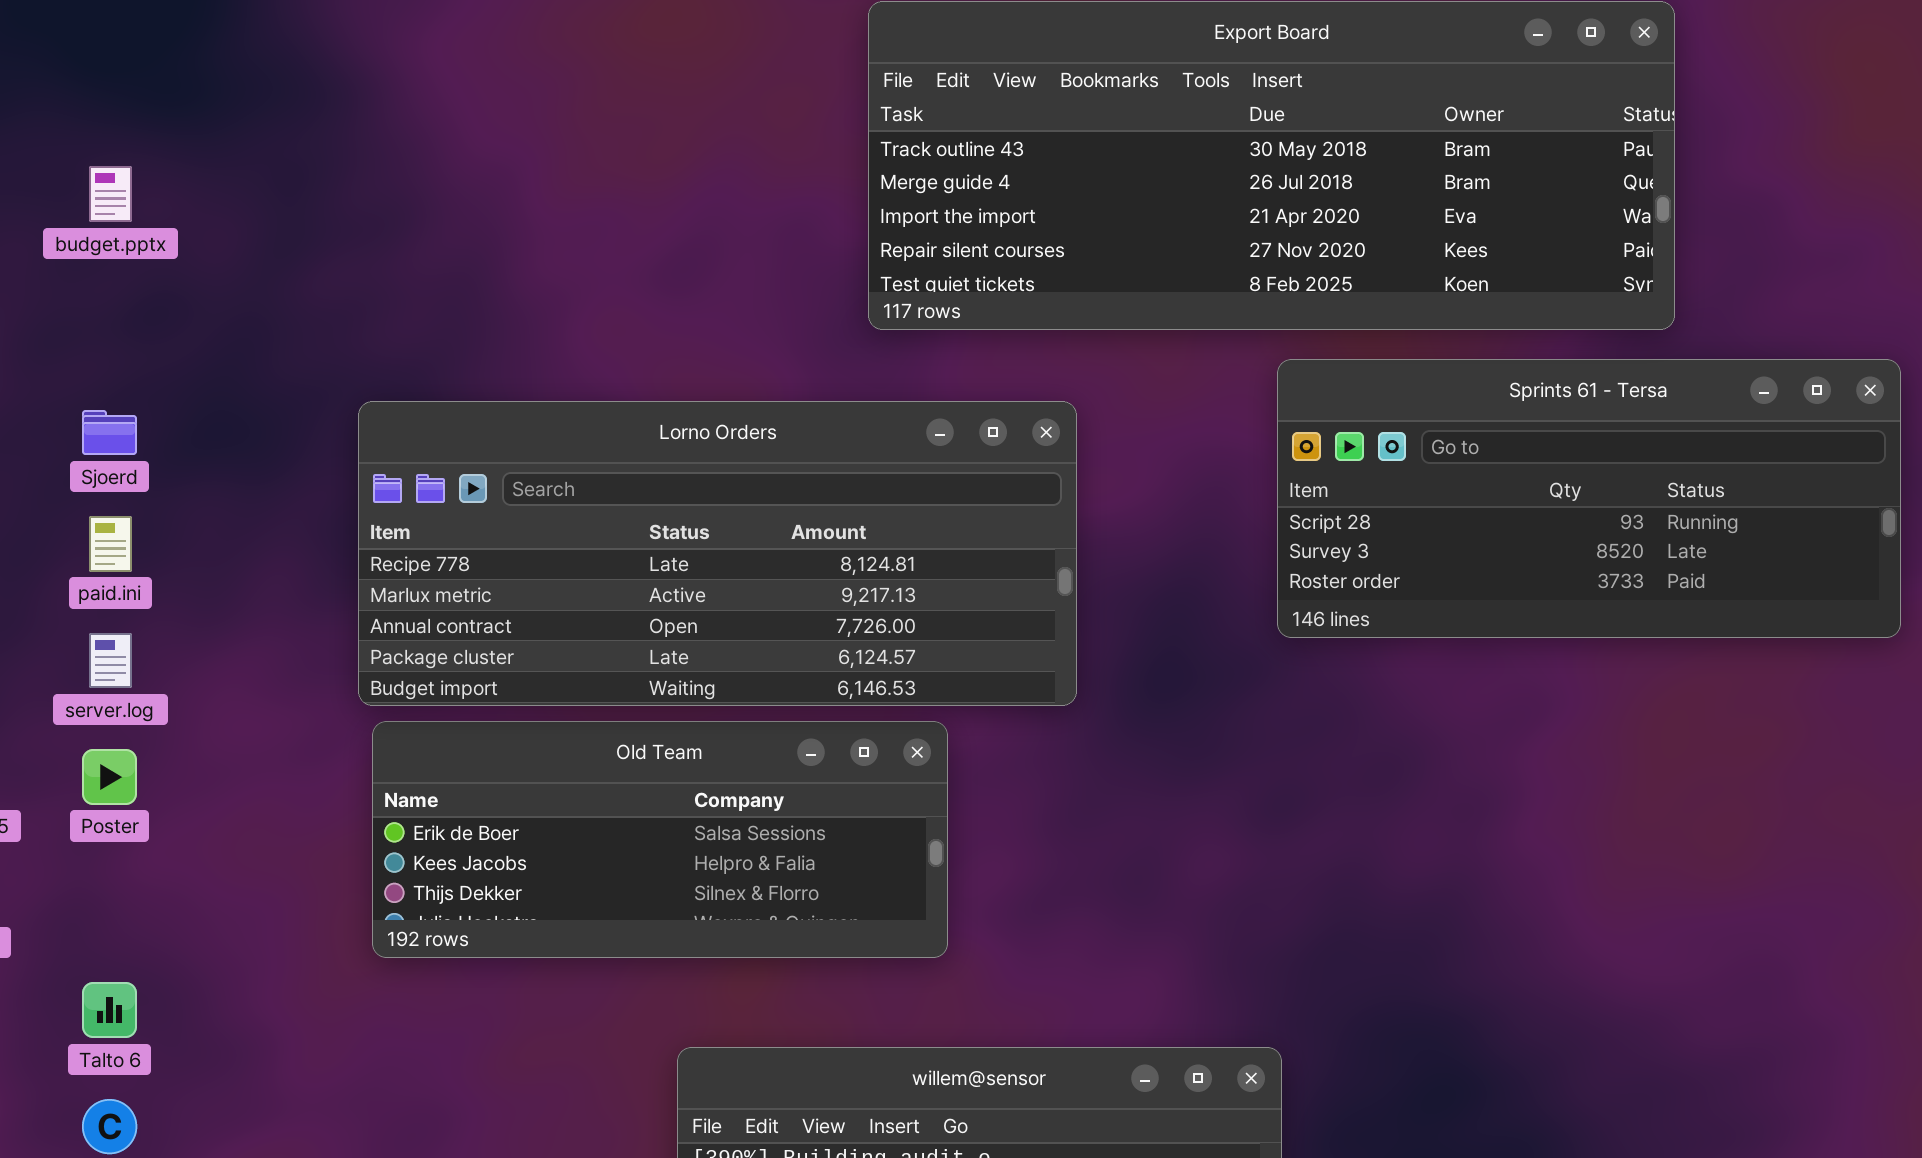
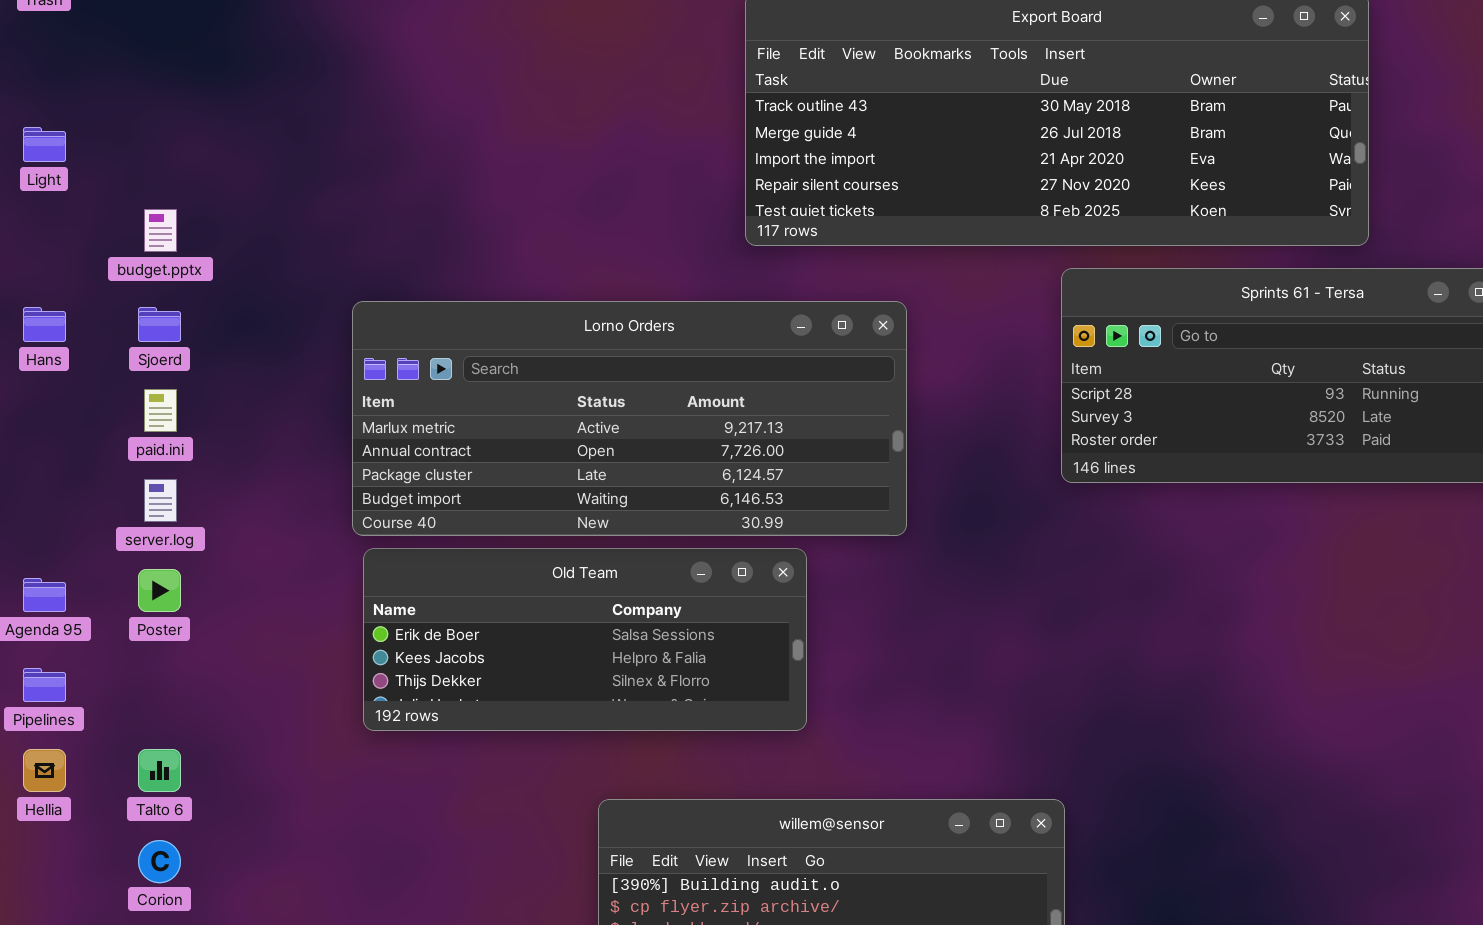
budget.pptx: [89,166,132,222] -> [144,209,177,252], moved
Lorno Orders: [358,401,1077,706] -> [352,301,907,536], scrolled down 1 row

